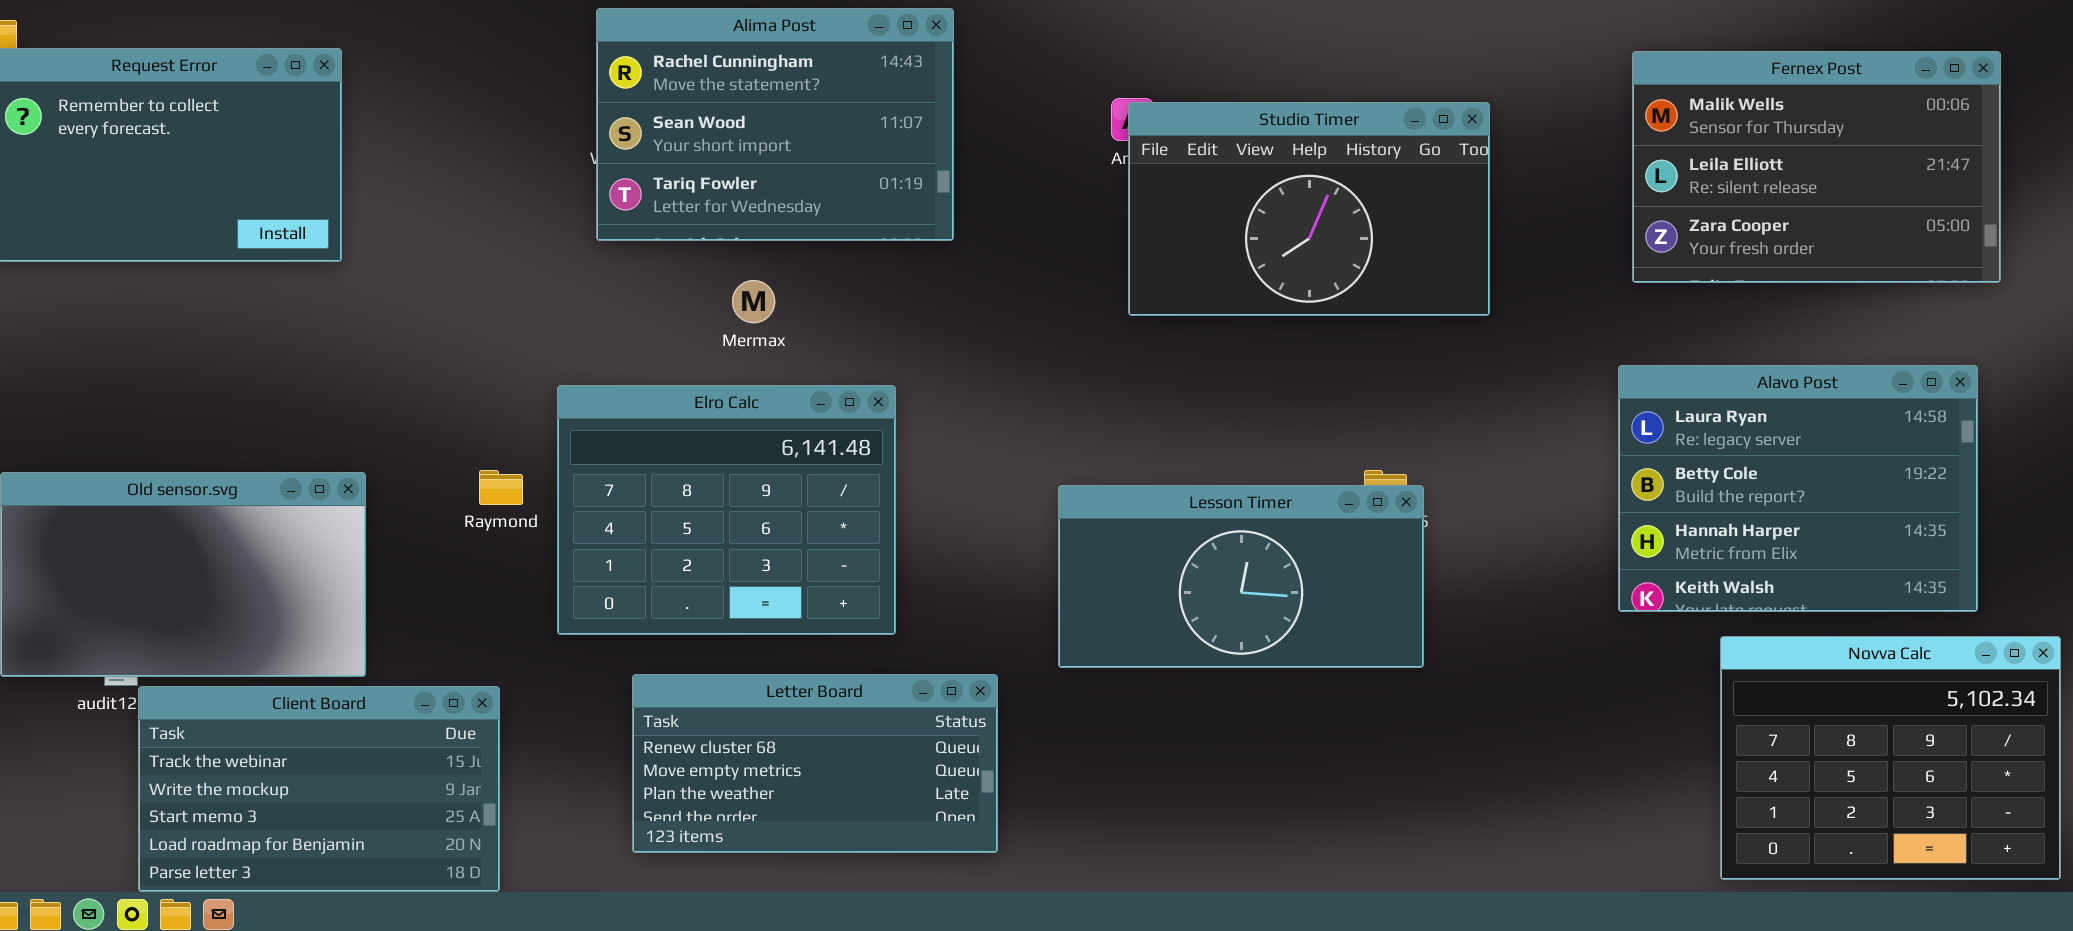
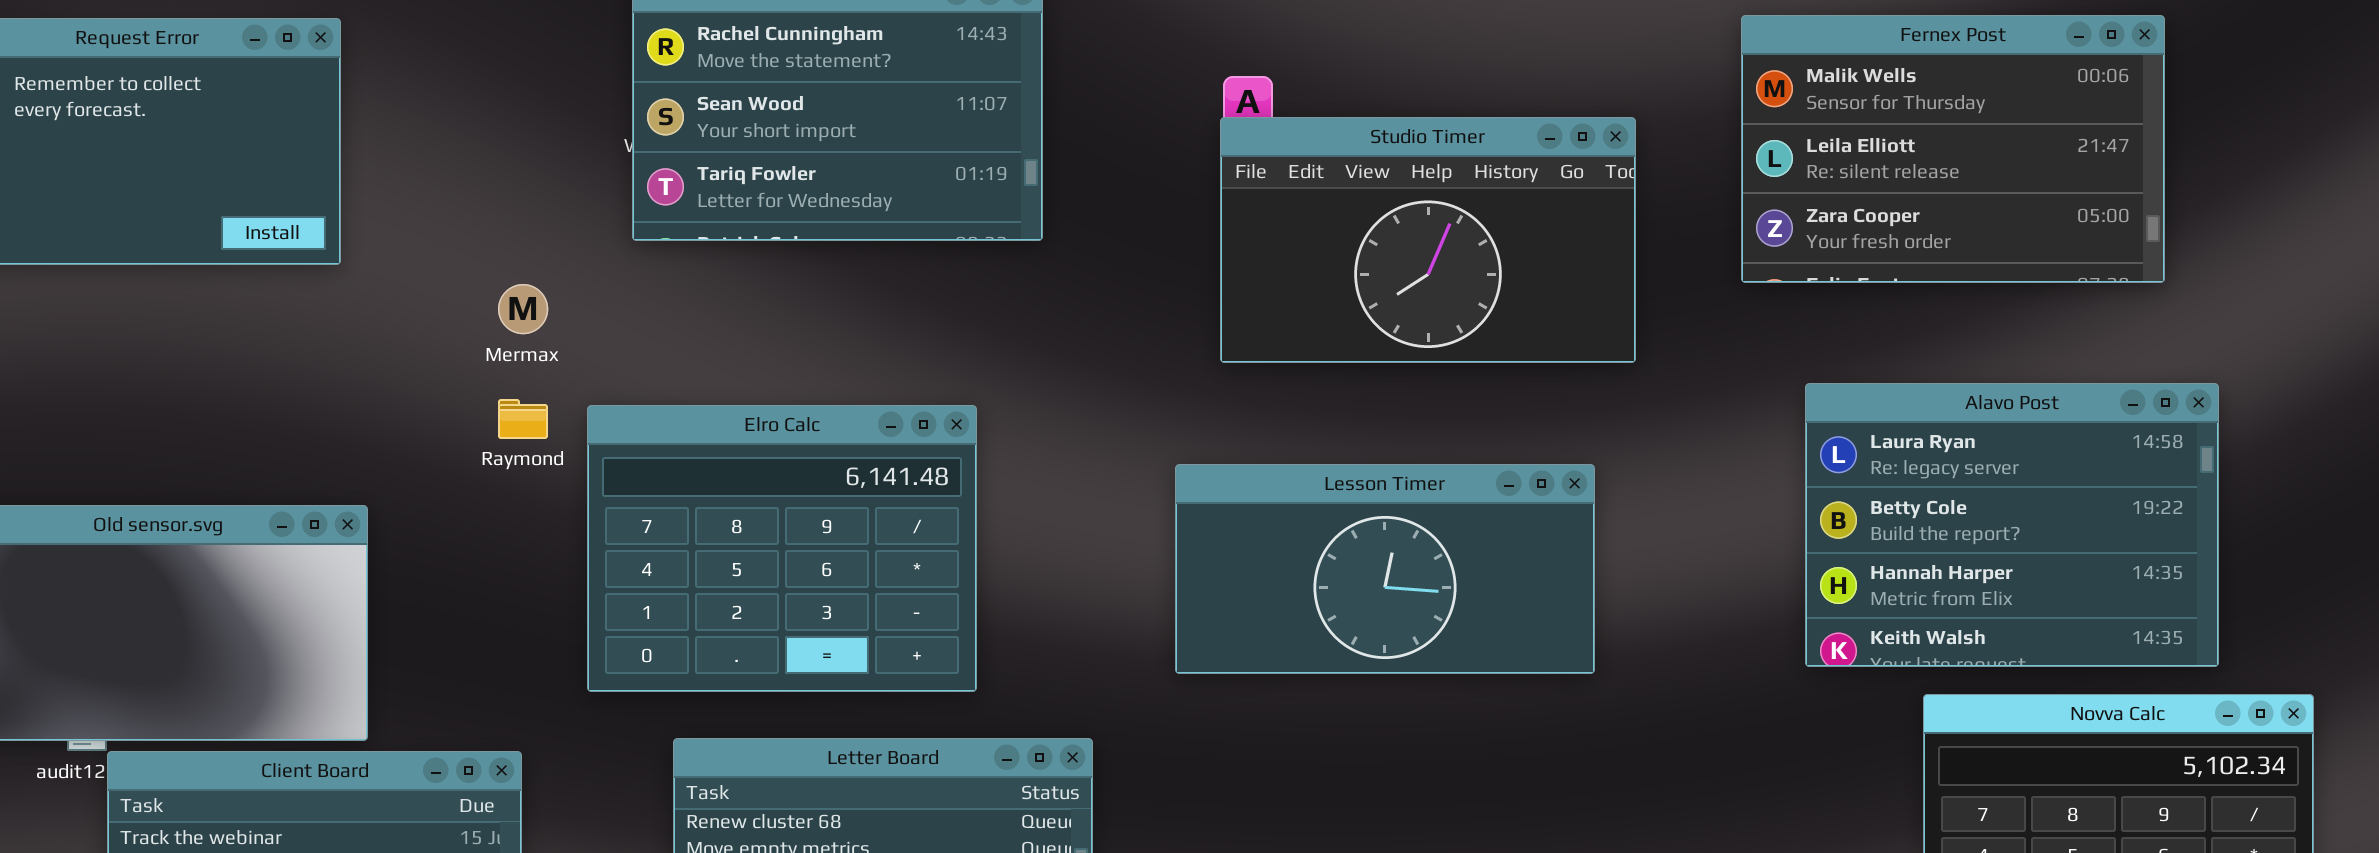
Fernex Post: [1632,51,2001,283] -> [1741,15,2165,283], moved
Studio Timer: [1128,102,1490,316] -> [1220,117,1636,363], moved
Mermax: [732,280,775,323] -> [498,284,548,334], moved
Raymond: [479,470,523,505] -> [498,399,548,439], moved
Lesson Timer: [1058,485,1424,668] -> [1175,464,1595,674], moved

